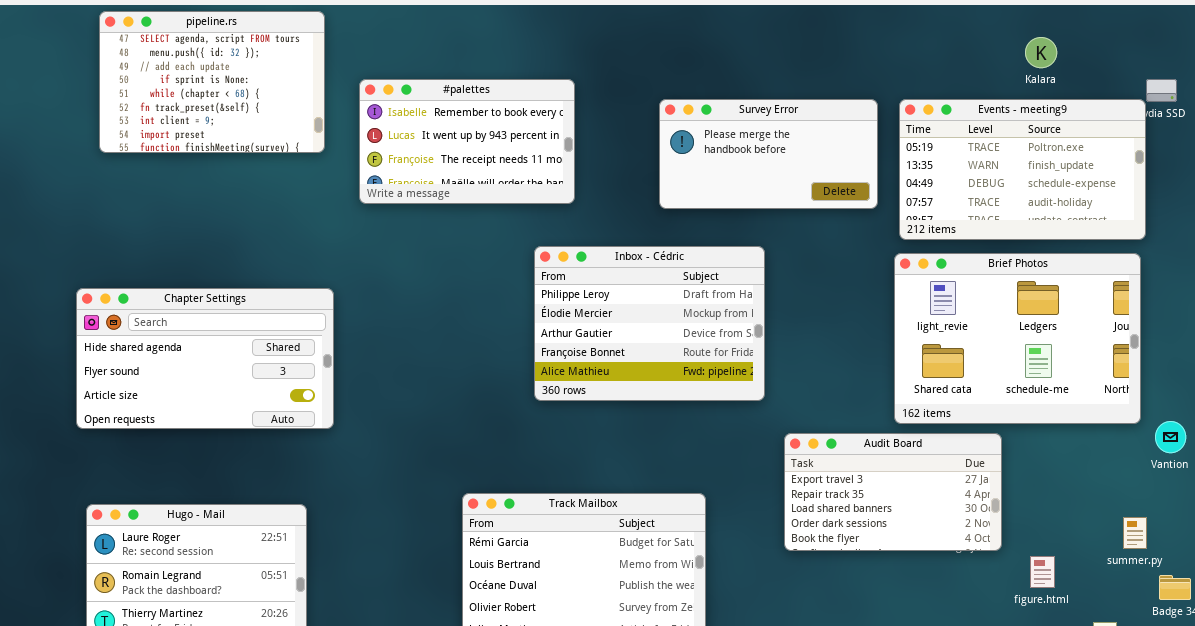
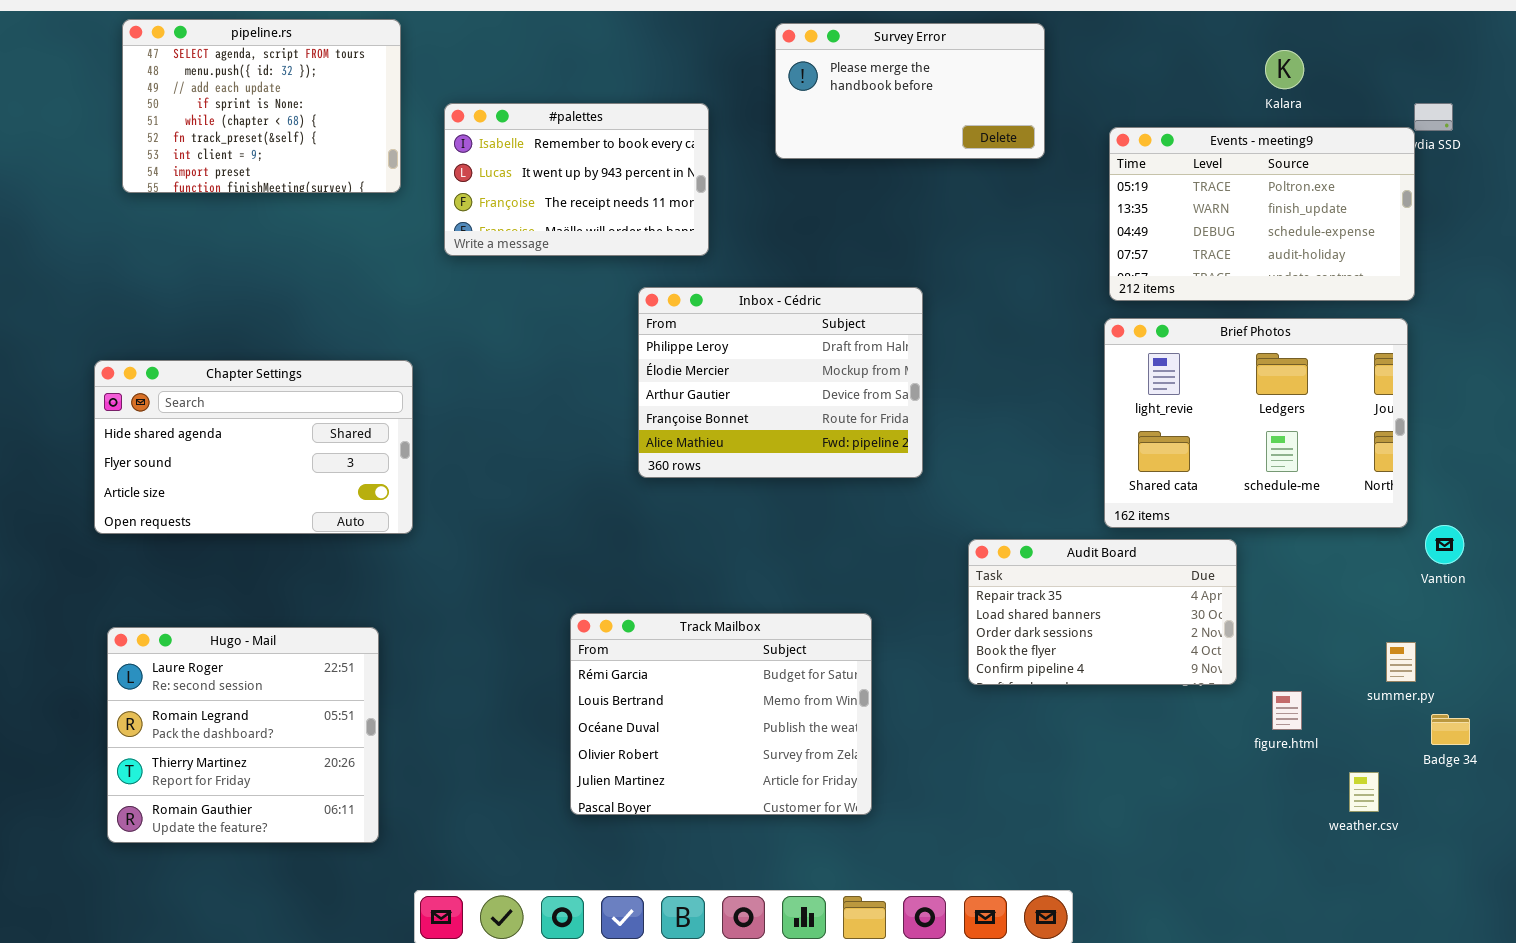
Survey Error: [659,99,878,209] -> [775,23,1045,159], moved
Inbox - Cédric: [534,246,765,401] -> [638,287,923,478], moved
Audit Board: [784,433,1002,551] -> [968,539,1237,685], scrolled down 1 row

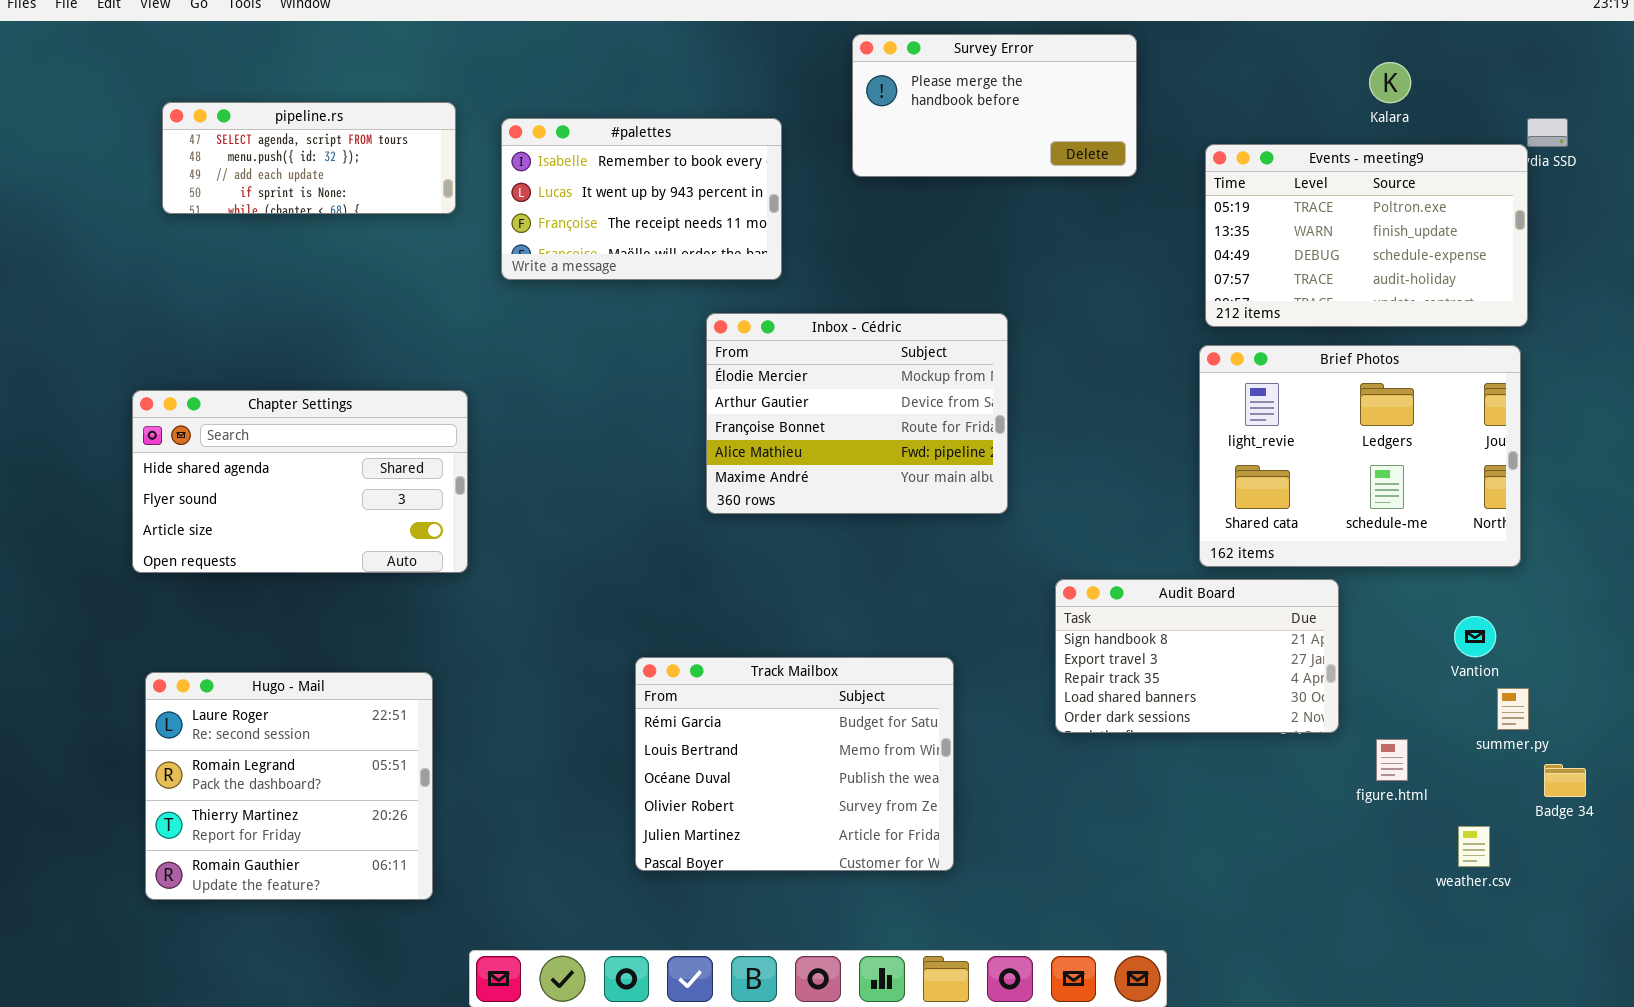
pipeline.rs: [122,19,401,193] -> [162,102,456,214], resized
Inbox - Cédric: [638,287,923,478] -> [706,313,1008,514], scrolled down 1 row
Vantion: [1425,525,1464,564] -> [1454,616,1496,657], moved
Audit Board: [968,539,1237,685] -> [1055,579,1339,733], scrolled up 2 rows

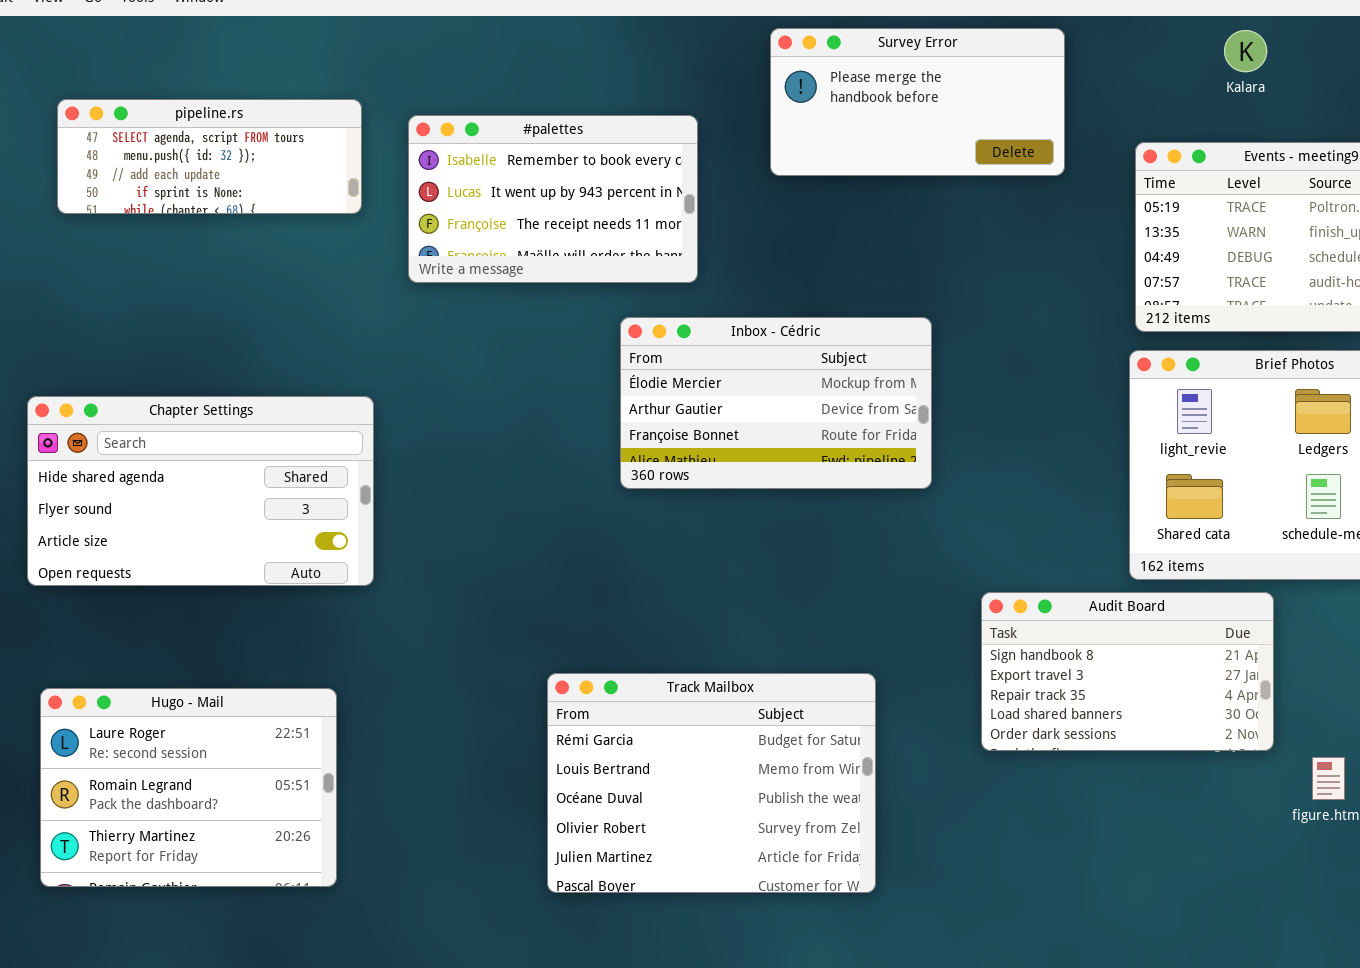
Kalara: [1369,62,1411,103] -> [1224,30,1267,72], moved
Inbox - Cédric: [706,313,1008,514] -> [620,317,932,489], resized
Hugo - Mail: [145,672,433,900] -> [40,688,337,887], resized

